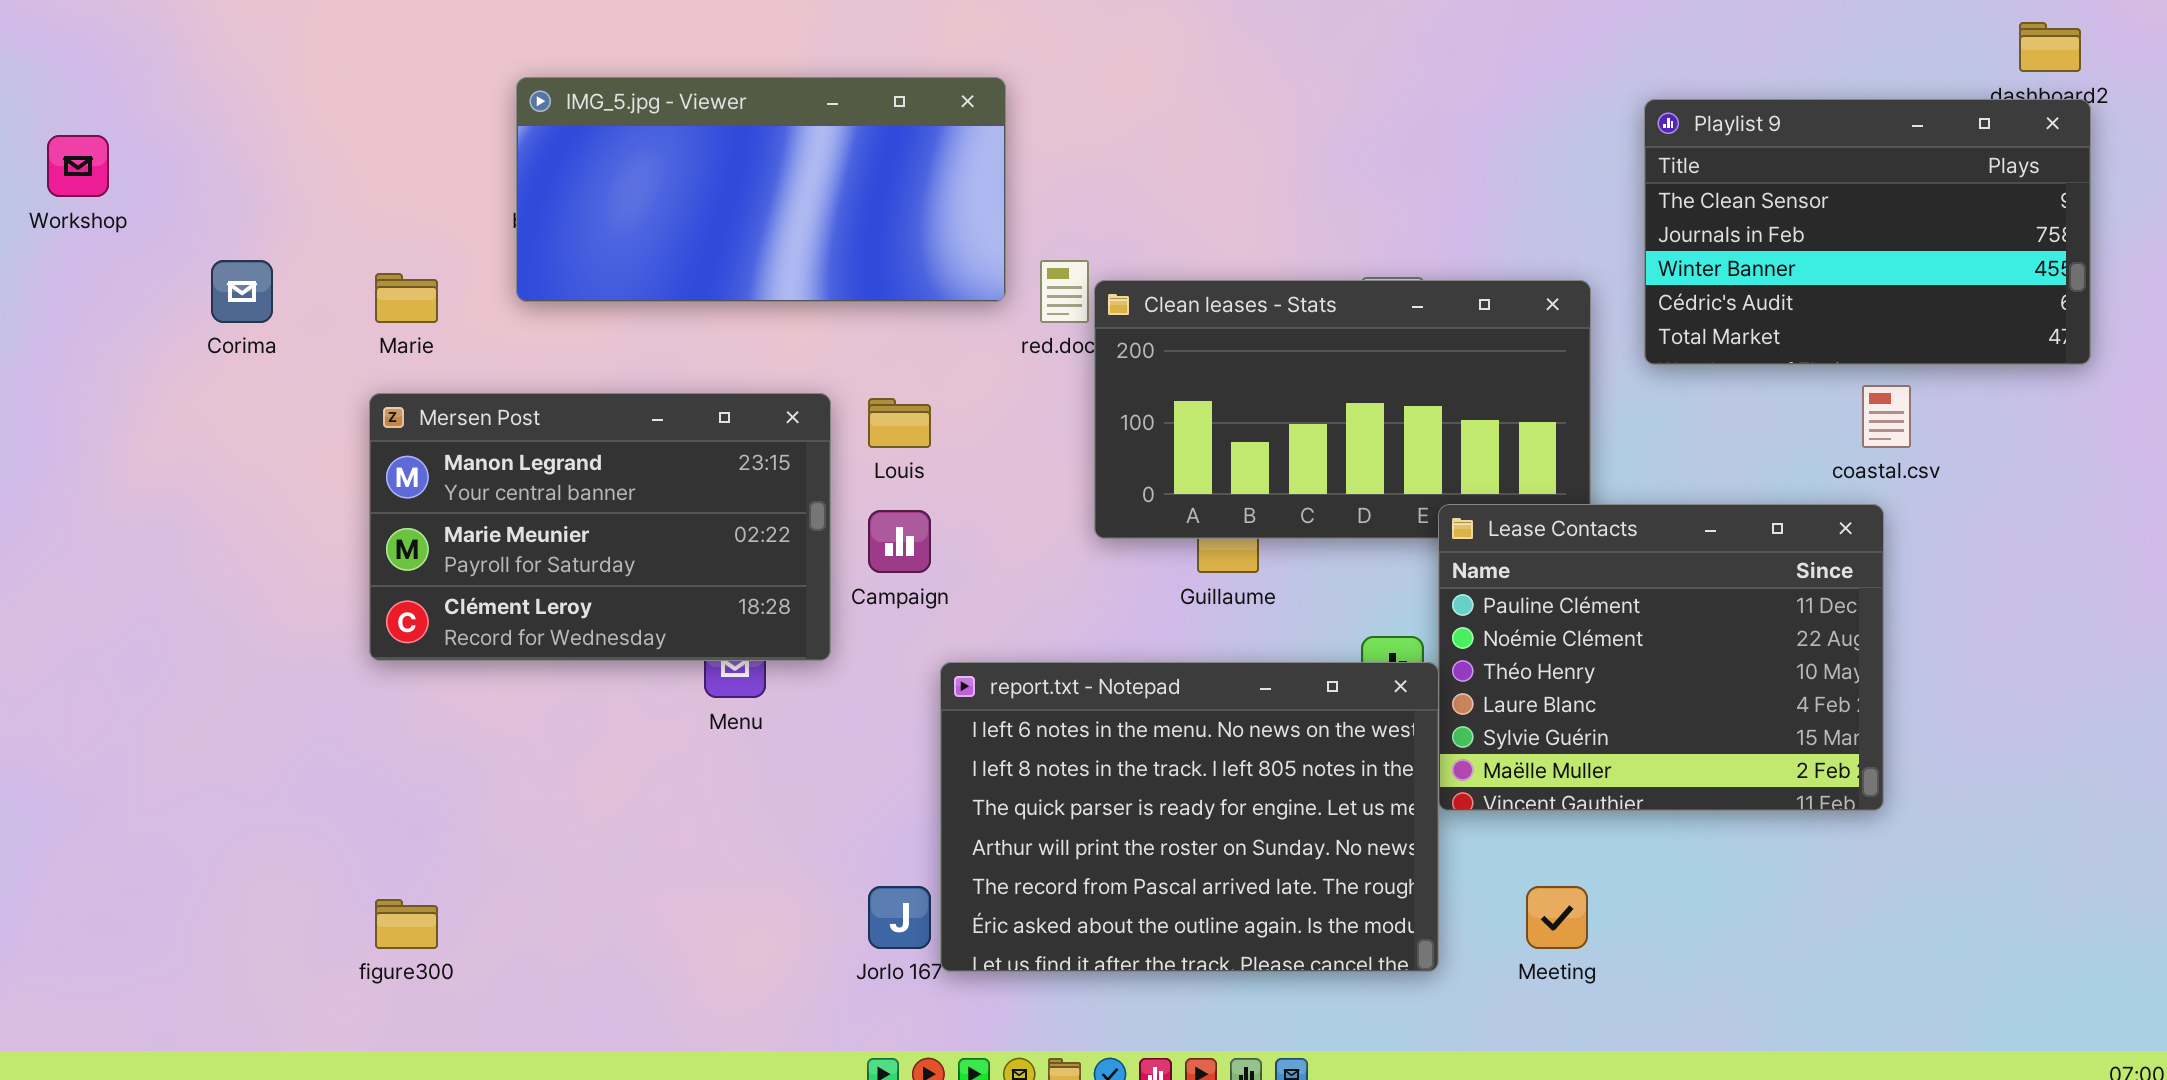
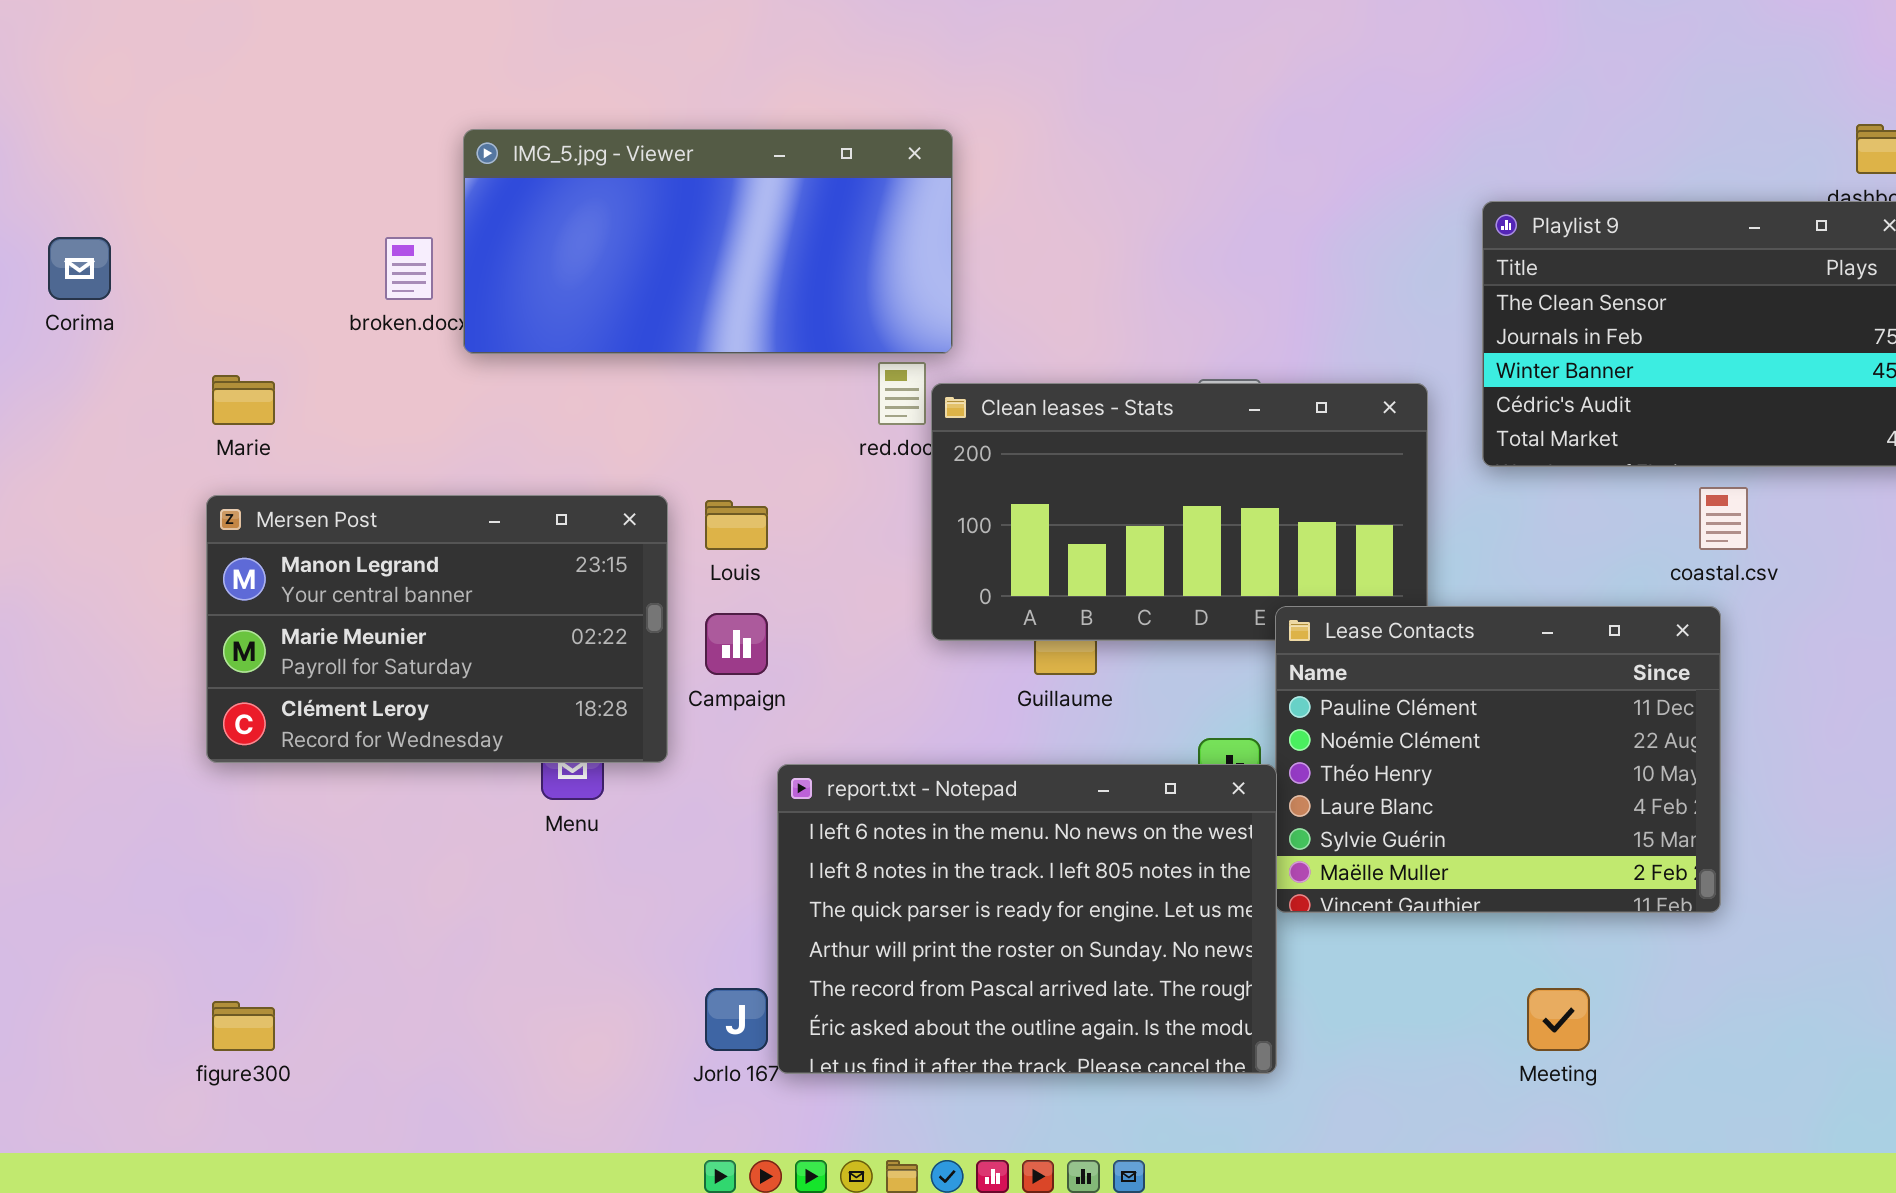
IMG_5.jpg - Viewer: [516,77,1006,302] -> [463,129,953,354], moved
Corima: [211,260,273,323] -> [48,237,111,300], moved
Meeting: [1526,886,1588,949] -> [1527,988,1590,1051], moved

